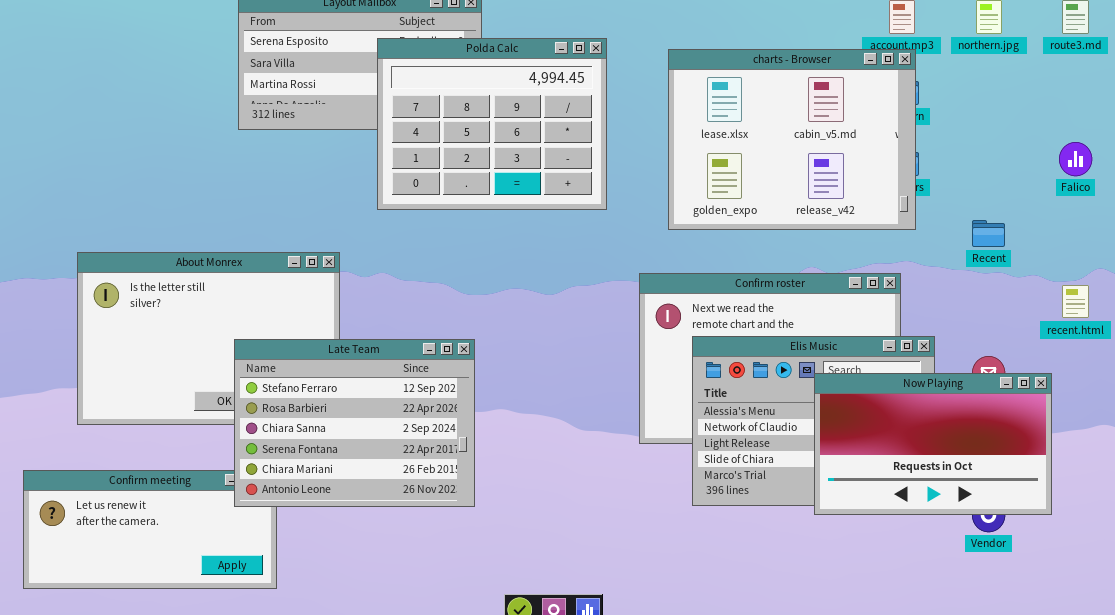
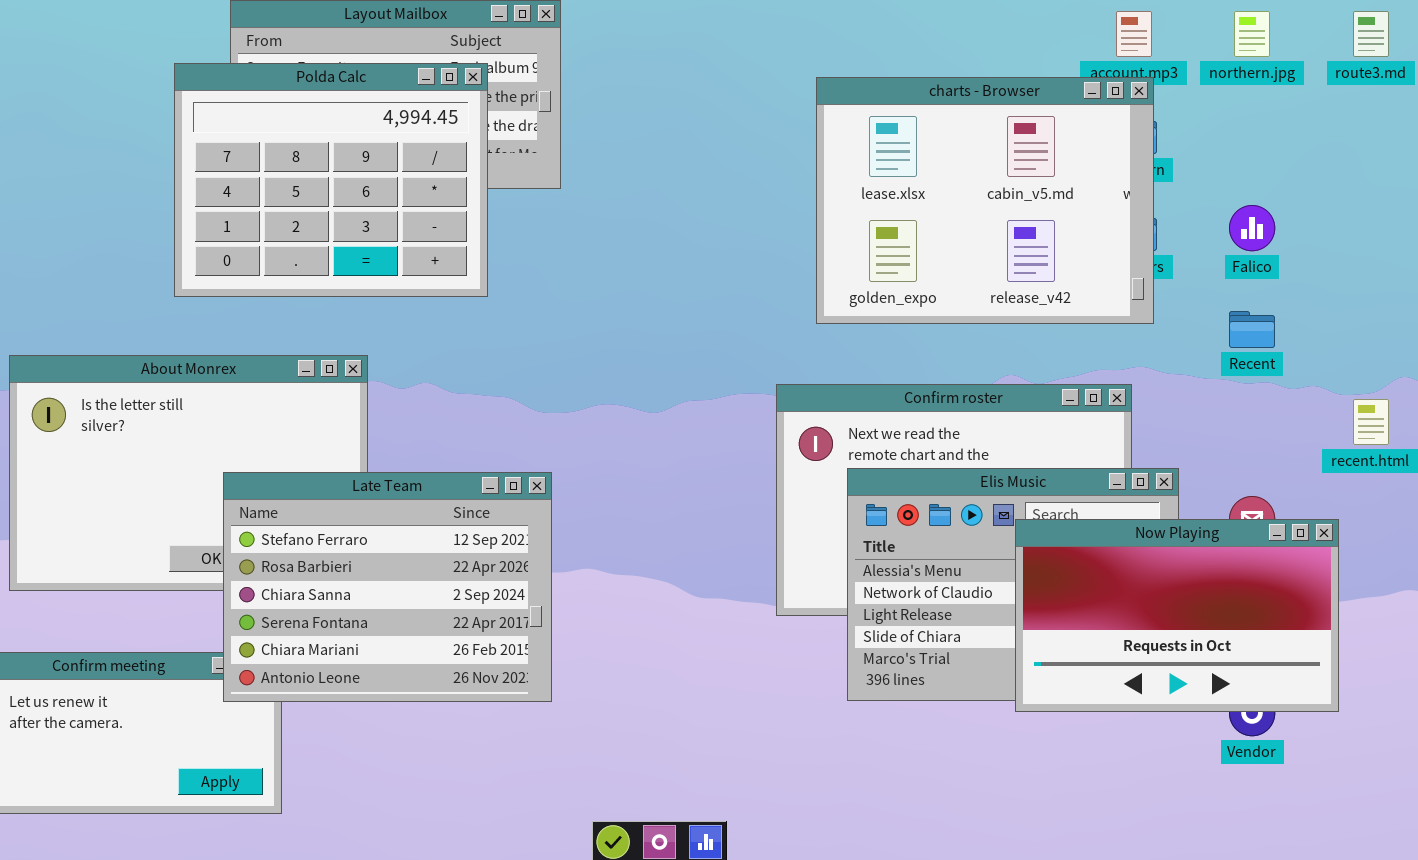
Polda Calc: [377,38,607,210] -> [174,63,488,297], moved
Falico: [1059,142,1092,176] -> [1229,205,1275,251], moved

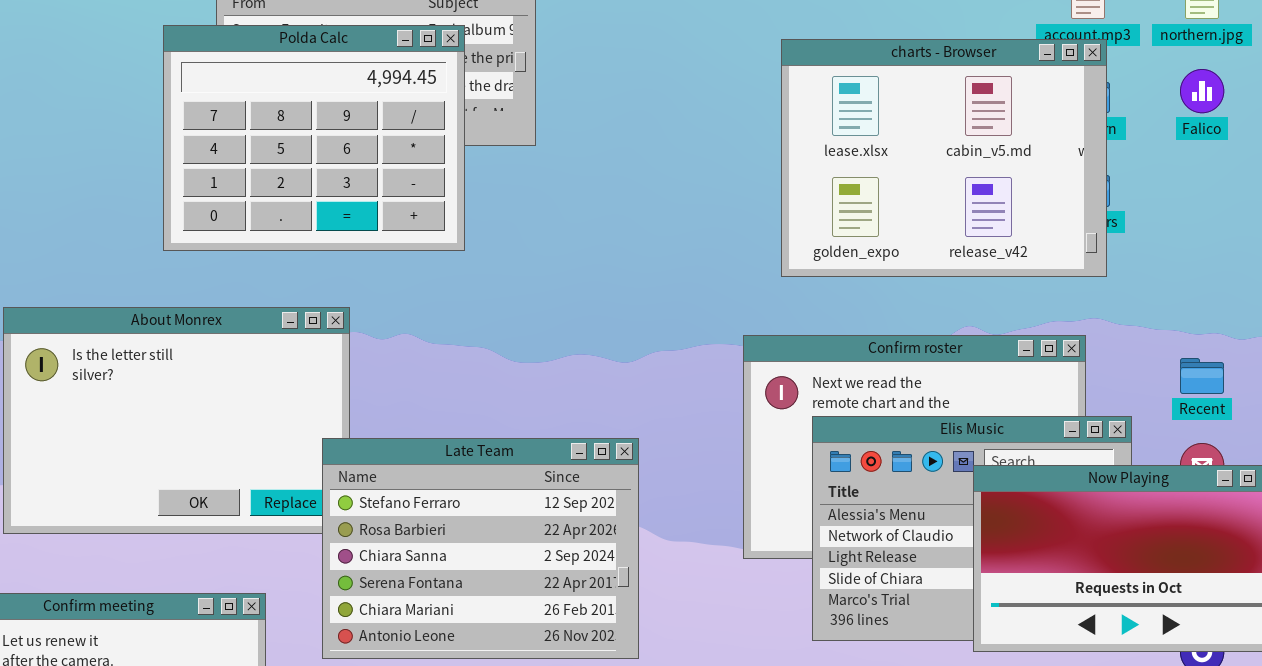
Falico: [1229,205,1275,251] -> [1180,69,1224,113], moved
Recent: [1229,311,1275,348] -> [1180,358,1224,394], moved
Late Team: [223,472,552,702] -> [322,438,639,659], moved

